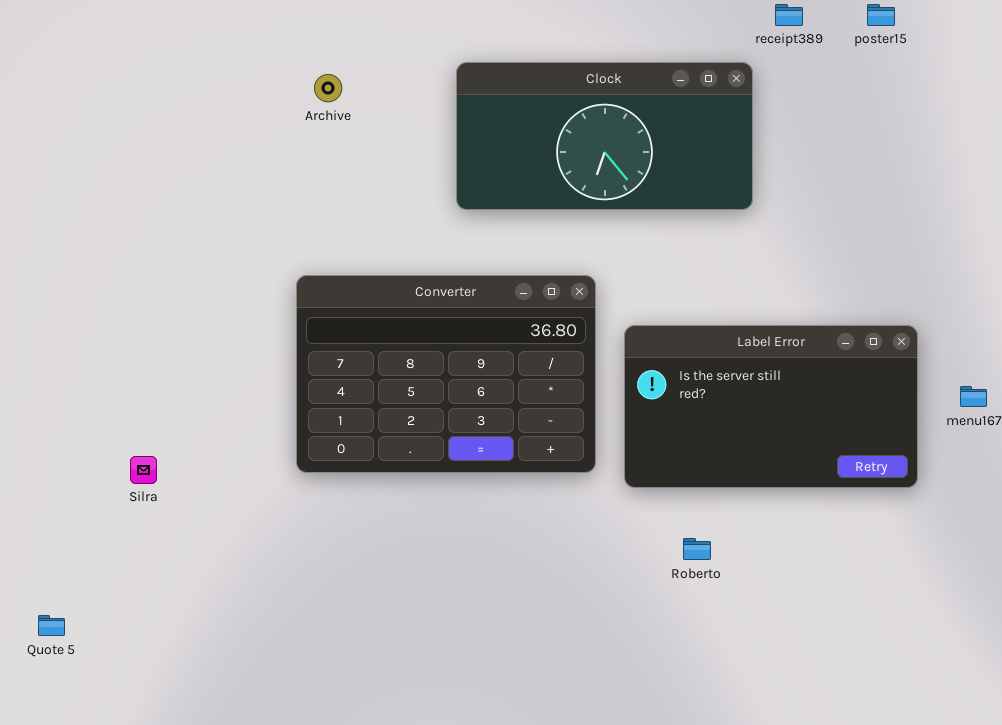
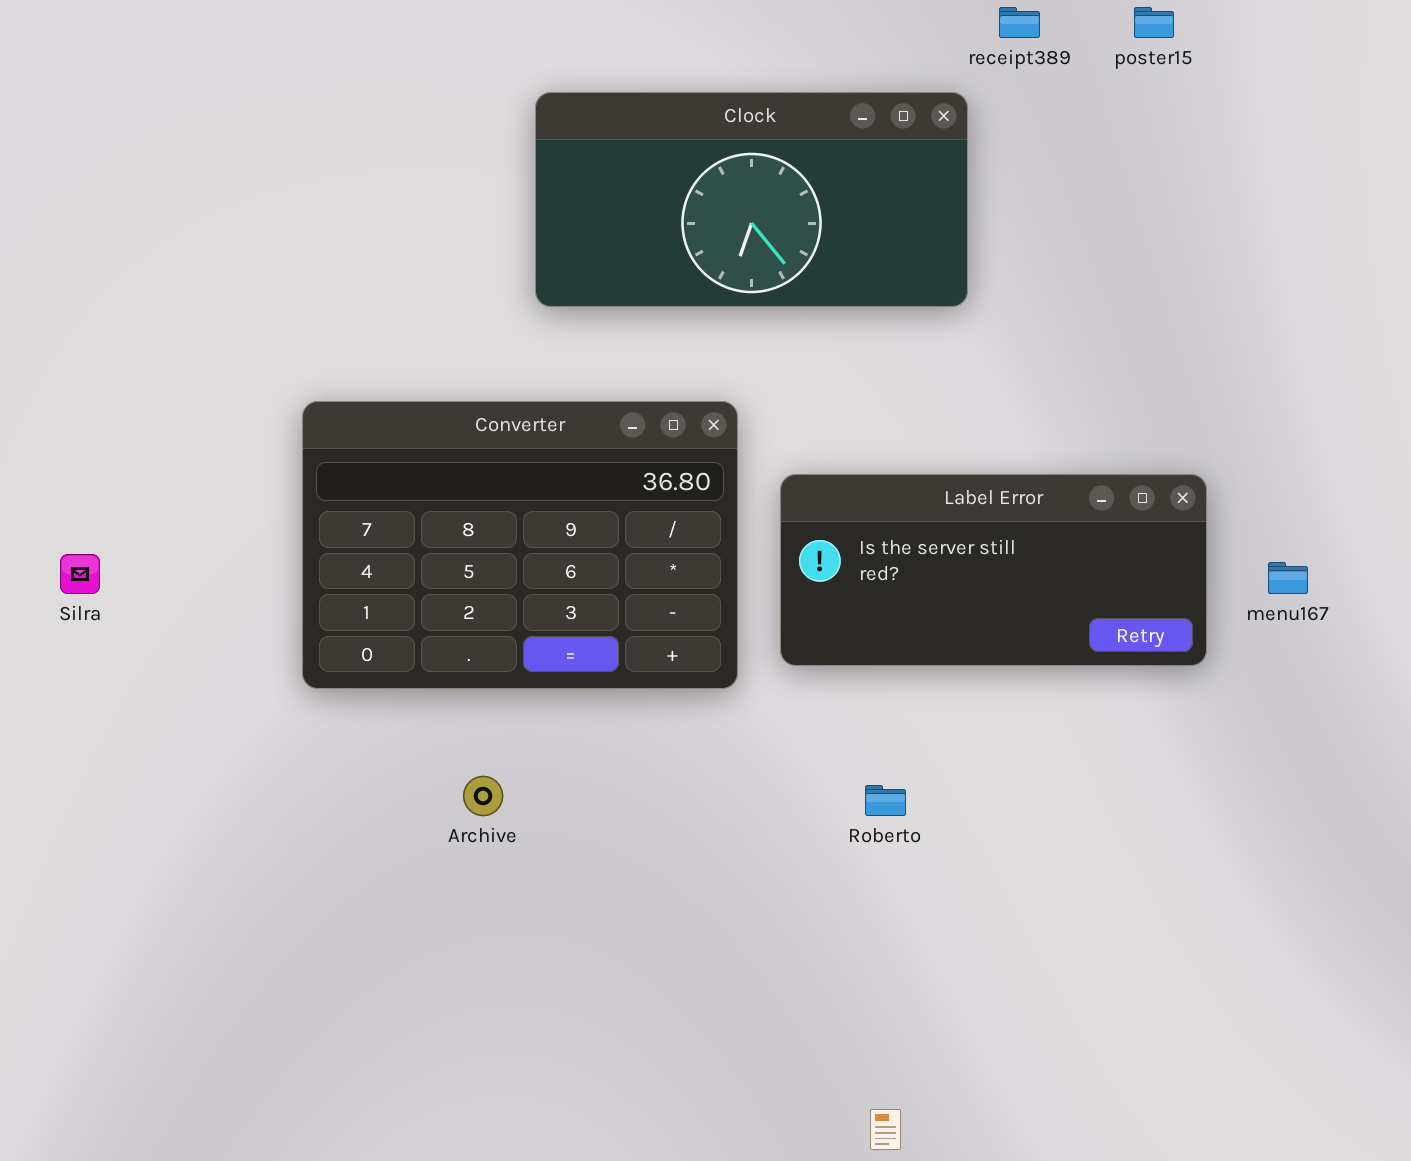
Archive: [314,74,342,102] -> [463,776,503,816], moved
Label Error: [624,325,918,488] -> [780,474,1207,666], resized
Silra: [130,456,157,484] -> [60,554,100,594], moved

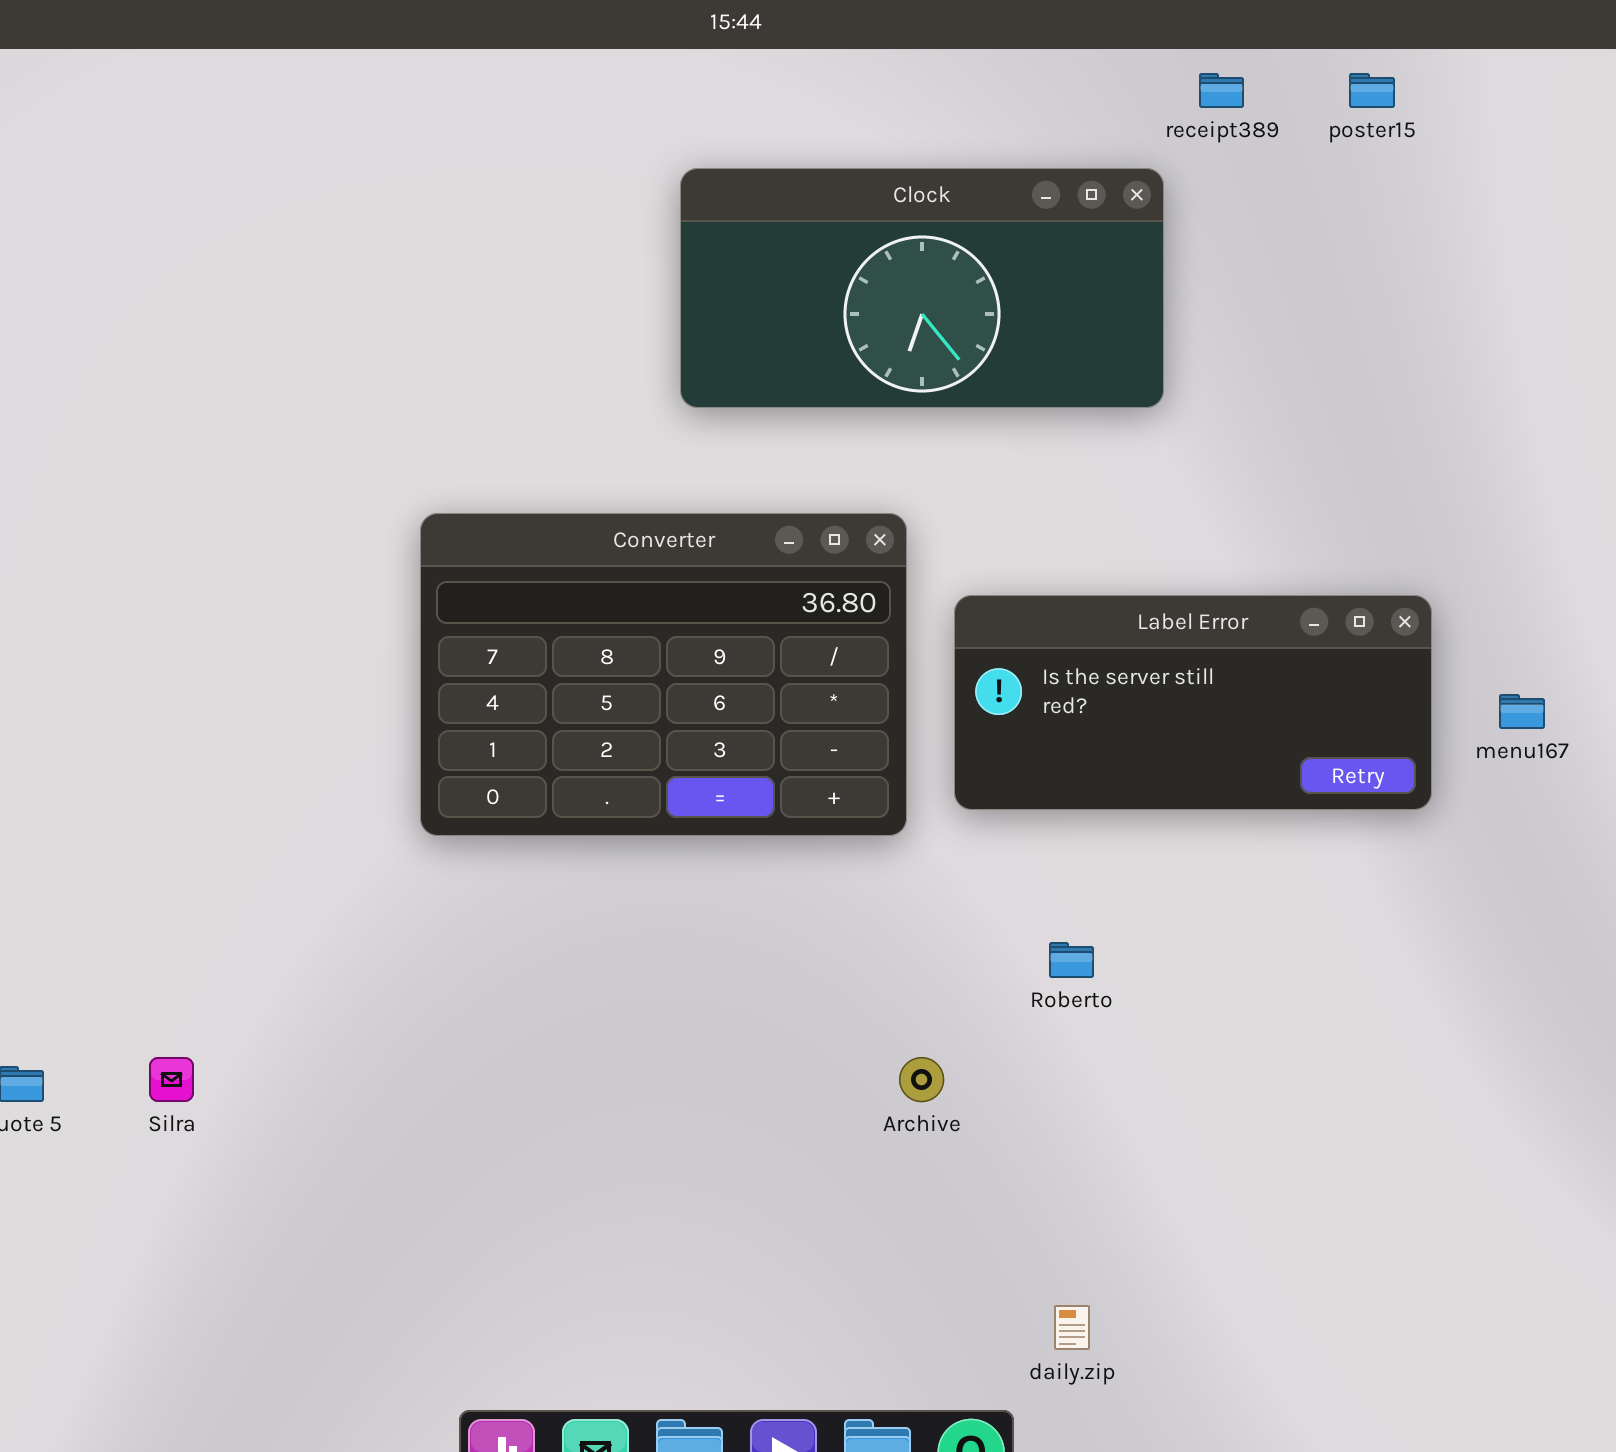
Silra: [60,554,100,594] -> [149,1057,194,1102], moved
Archive: [463,776,503,816] -> [899,1057,944,1102], moved

